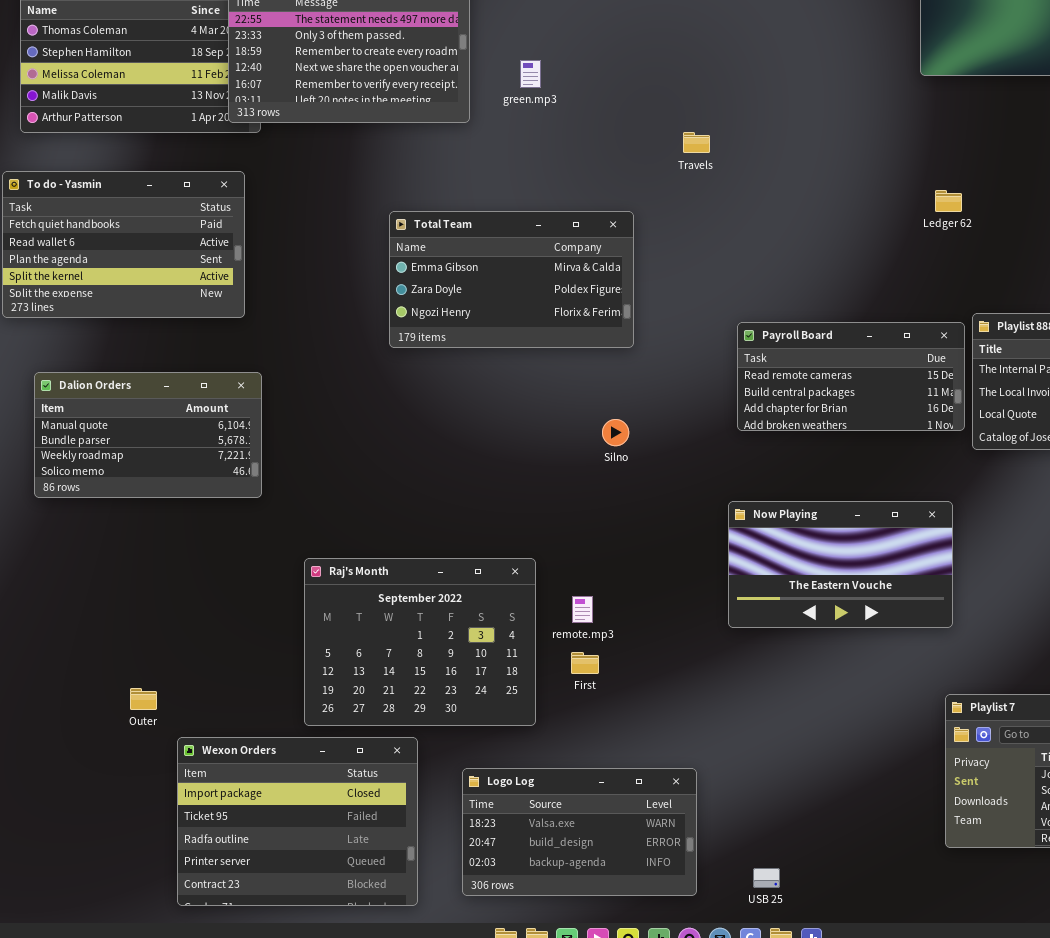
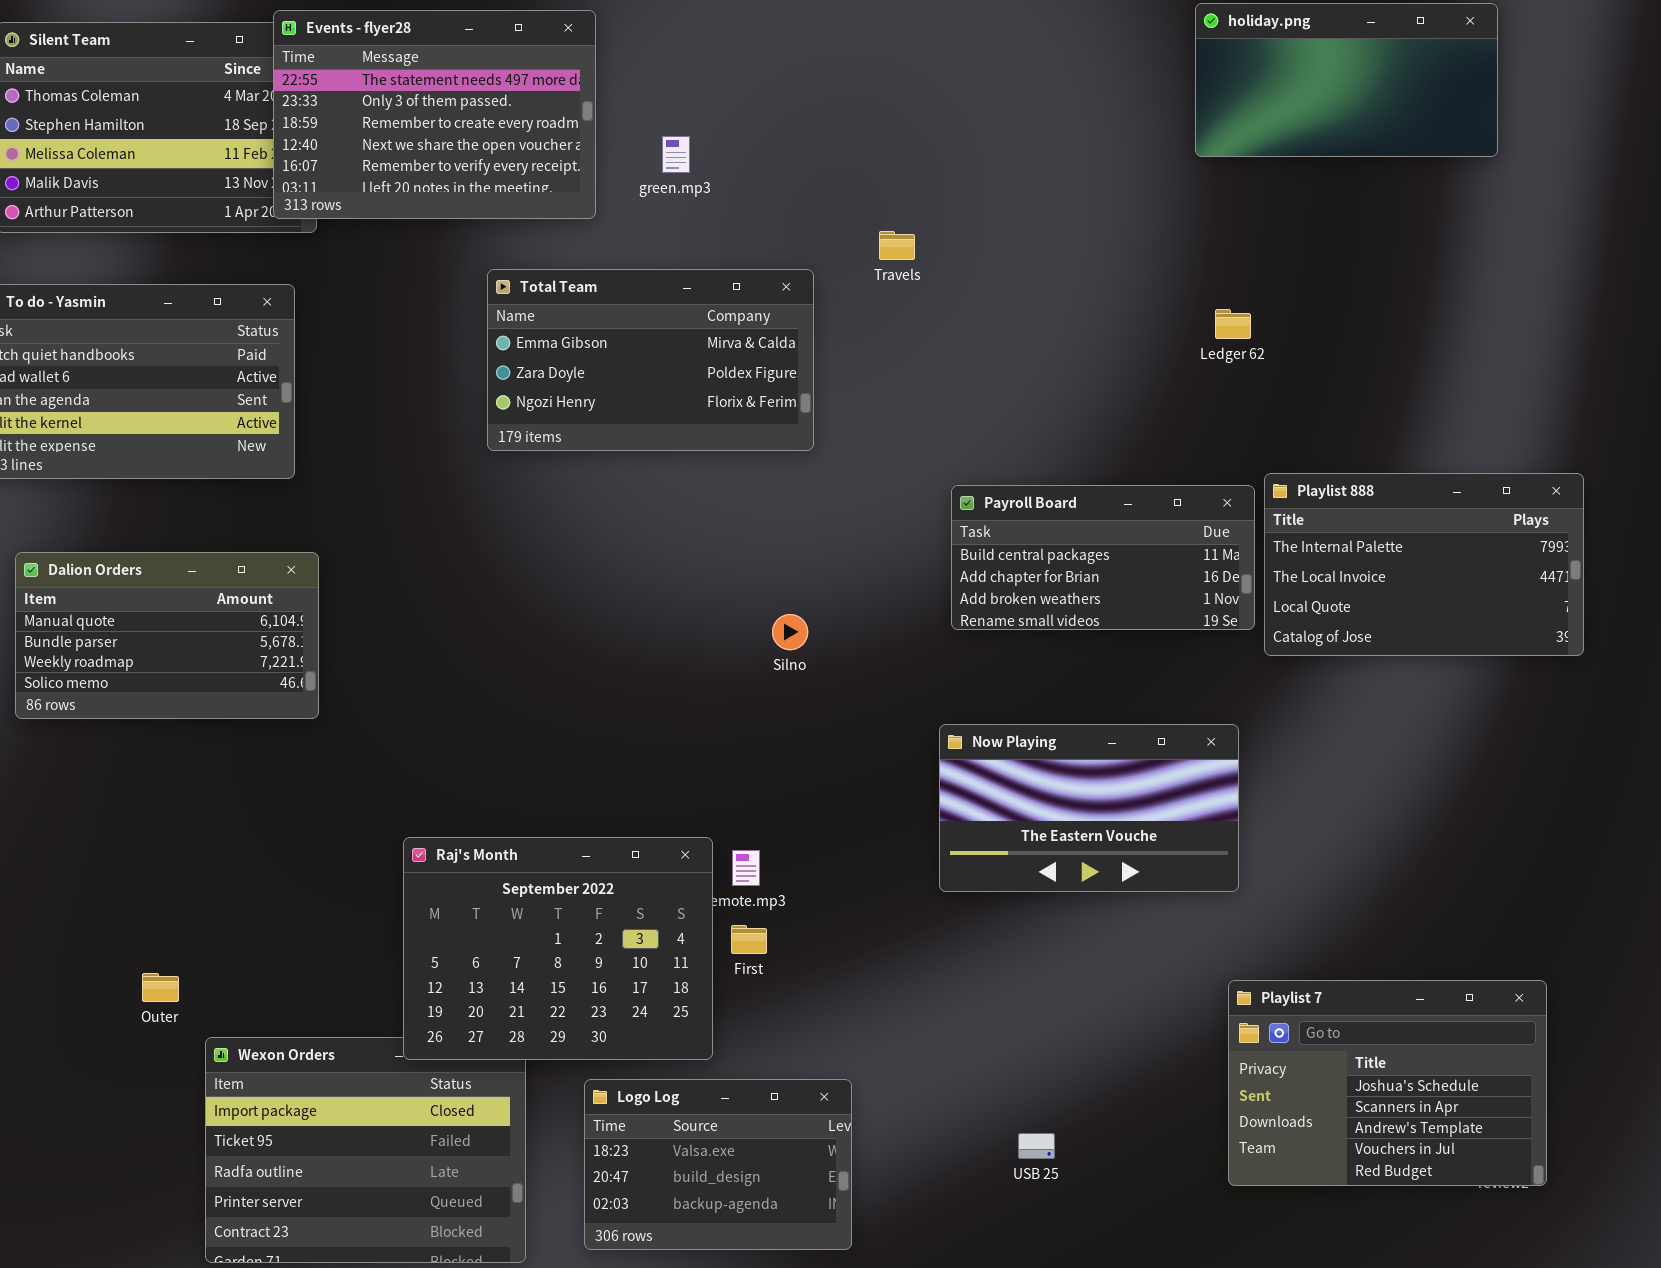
Total Team: [389,211,634,348] -> [487,269,814,451], moved
Payroll Board: [737,322,965,431] -> [951,485,1255,630], scrolled down 1 row
Raj's Month: [304,558,536,726] -> [403,837,713,1060], moved
Logo Log: [462,768,697,896] -> [584,1079,852,1250], resized
USB 25: [753,868,780,888] -> [1018,1133,1055,1159], moved

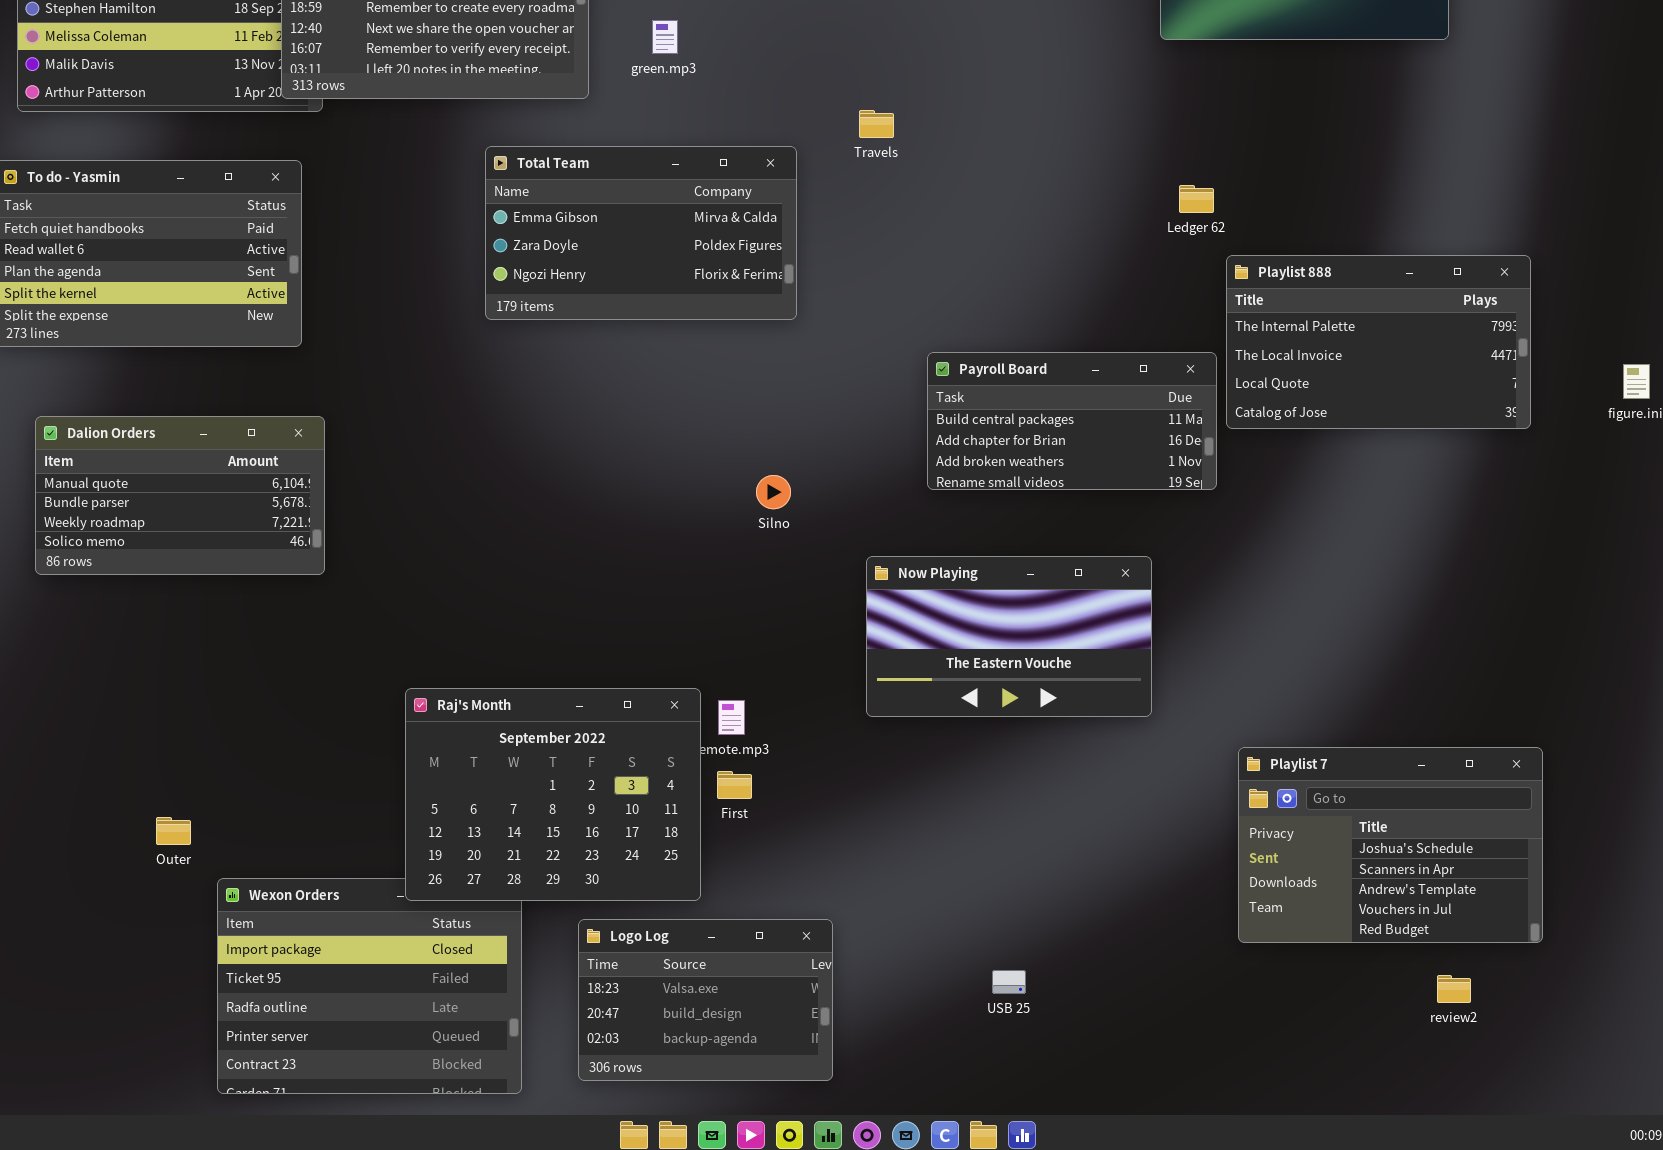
Playlist 888: [1264,473,1584,656] -> [1226,255,1531,429], moved
Now Playing: [939,724,1239,892] -> [866,556,1152,717], moved
Playlist 7: [1228,980,1547,1186] -> [1238,747,1543,943], moved

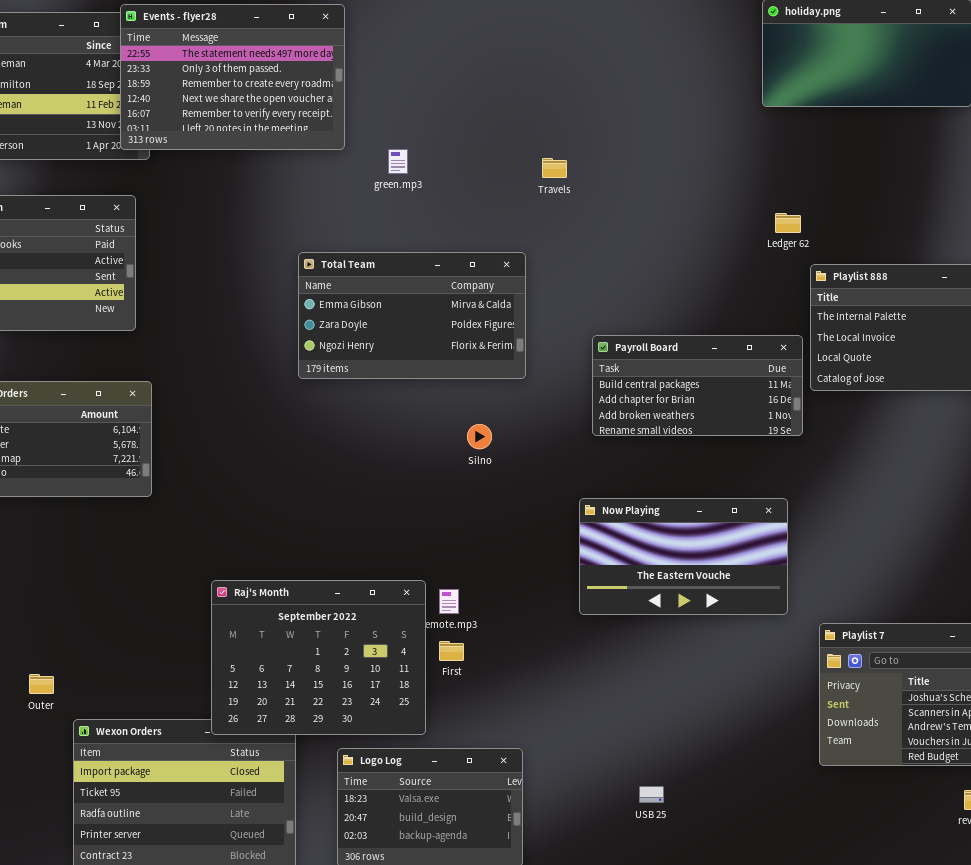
green.mp3: [652,20,678,54] -> [388,149,408,174], moved
Total Team: [485,146,797,320] -> [298,252,526,379], moved
Now Playing: [866,556,1152,717] -> [579,498,788,615], moved

